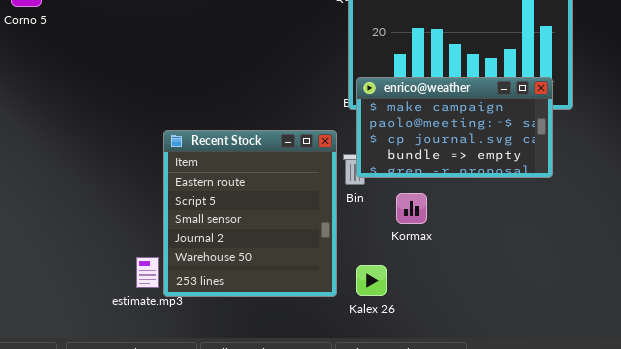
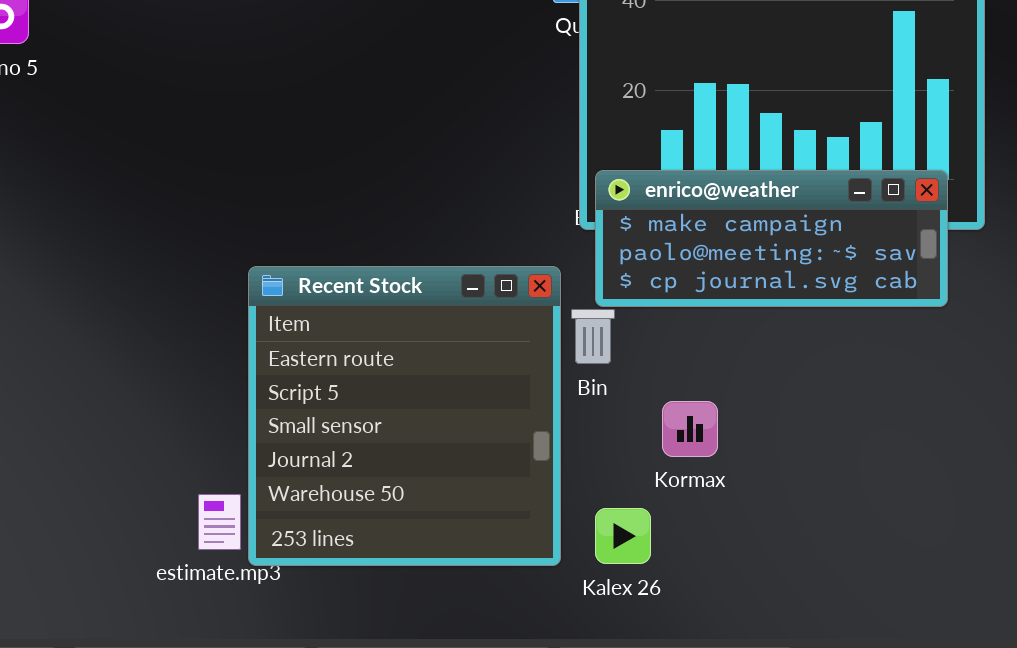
enrico@weather: [356,77,553,178] -> [595,170,948,307], resized
Kormax: [396,193,427,224] -> [662,401,718,457], moved

